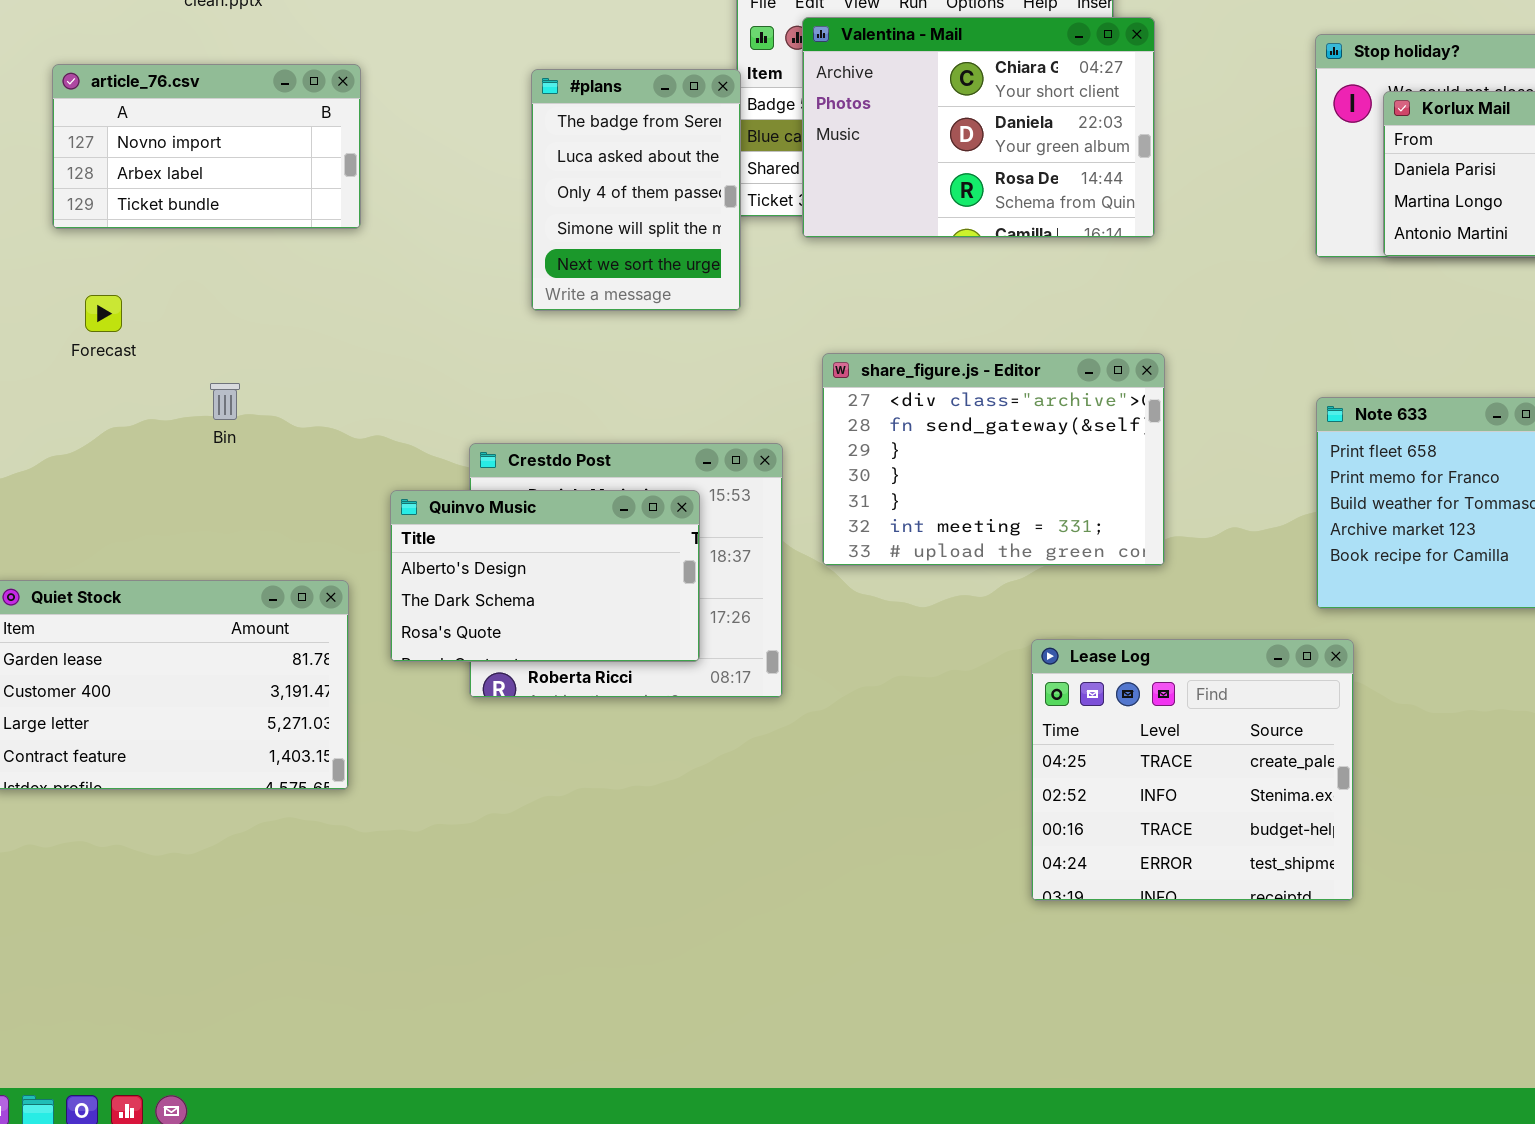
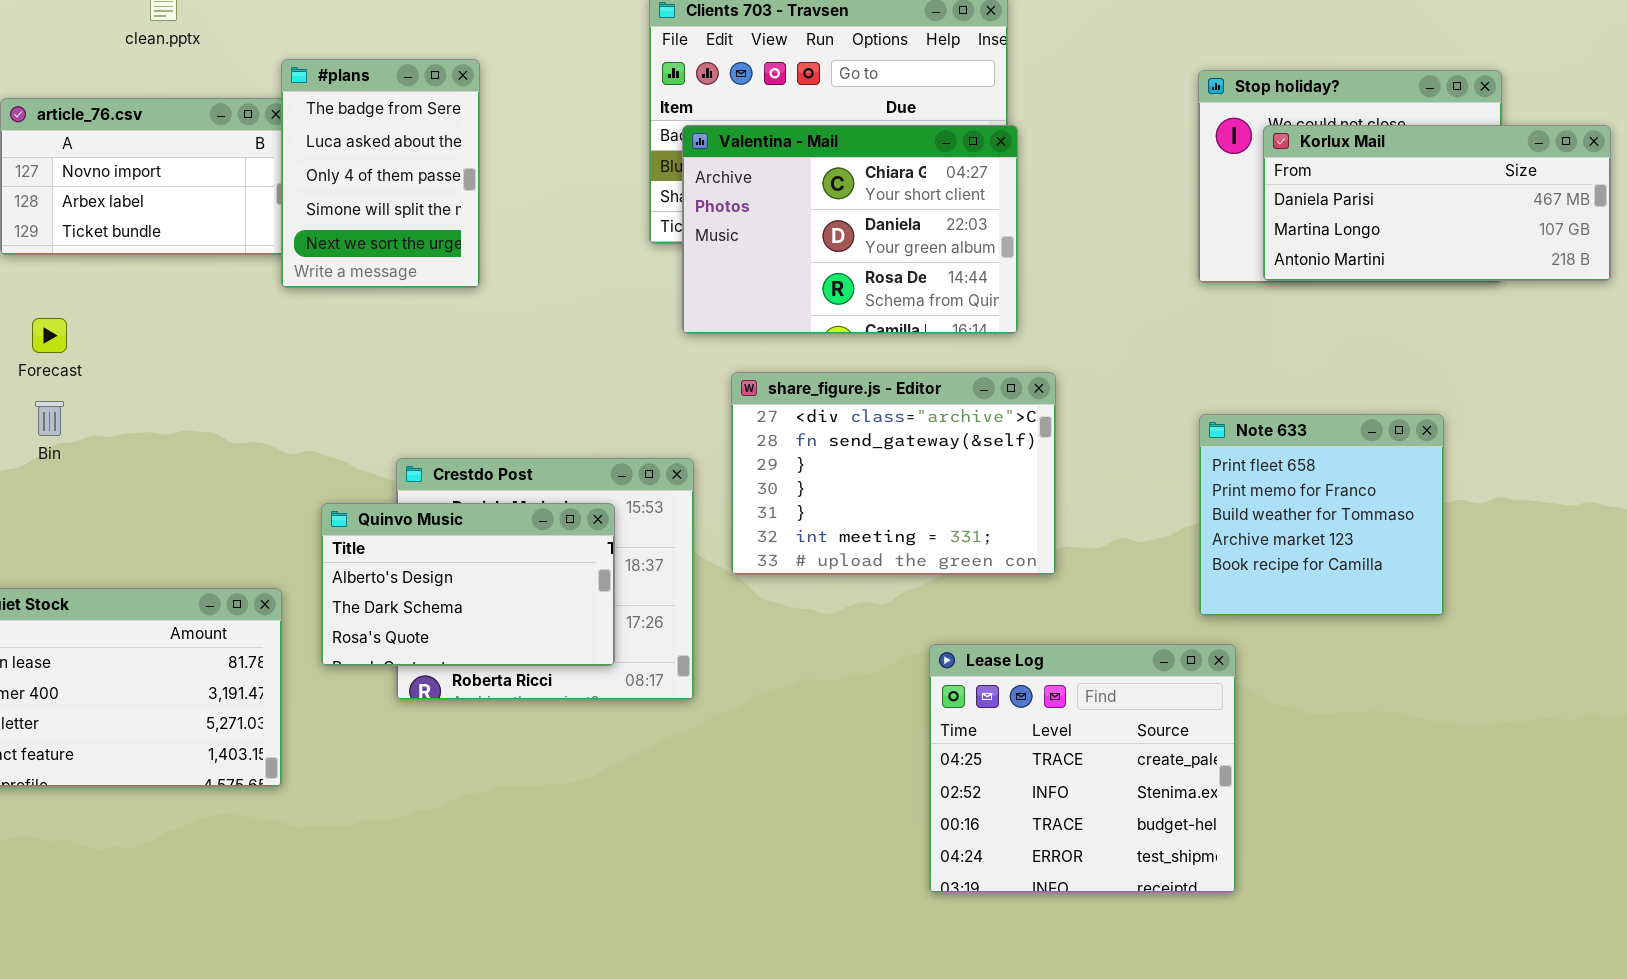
Valentina - Mail: [802,17,1155,238] -> [682,125,1018,334], moved
#plans: [531,69,741,311] -> [281,59,480,288], moved
Bin: [210,383,240,420] -> [35,401,64,436], moved

